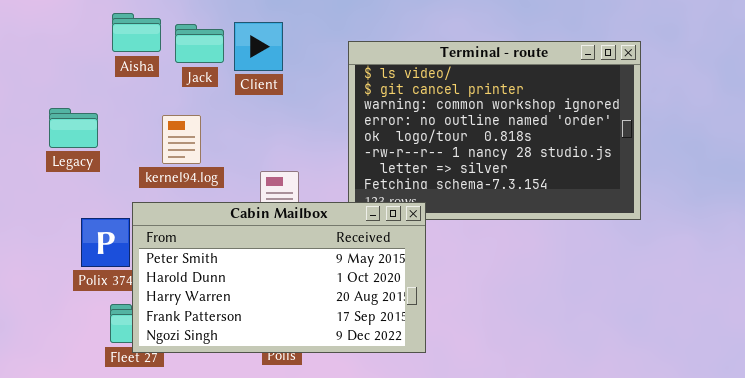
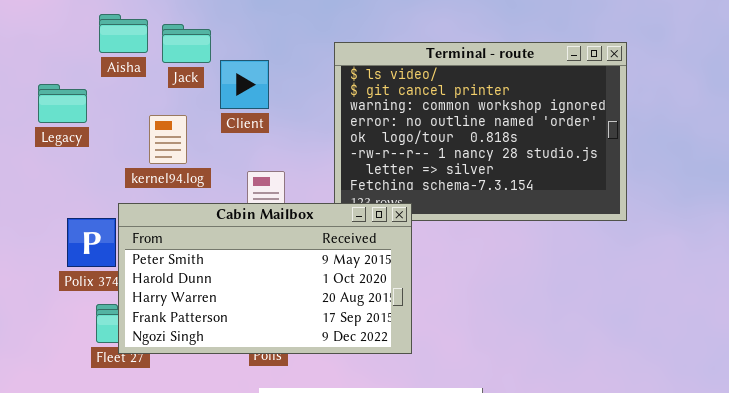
Client: [234,22,283,71] -> [220,60,269,109], moved
Legacy: [49,108,98,148] -> [38,84,87,123], moved

